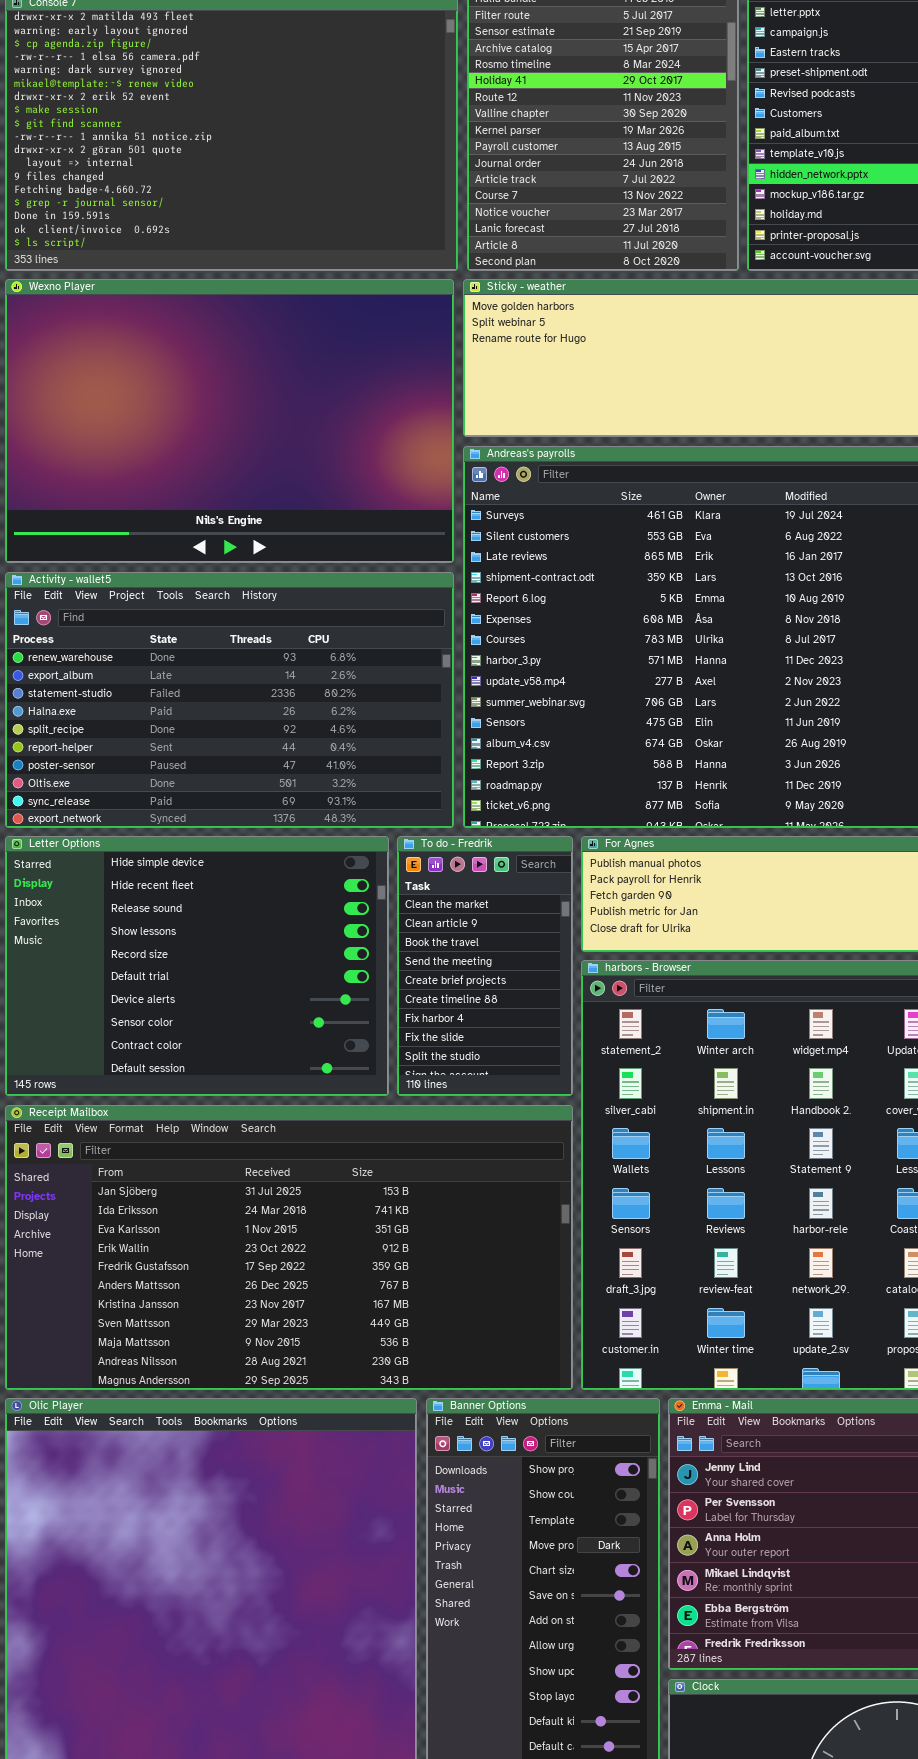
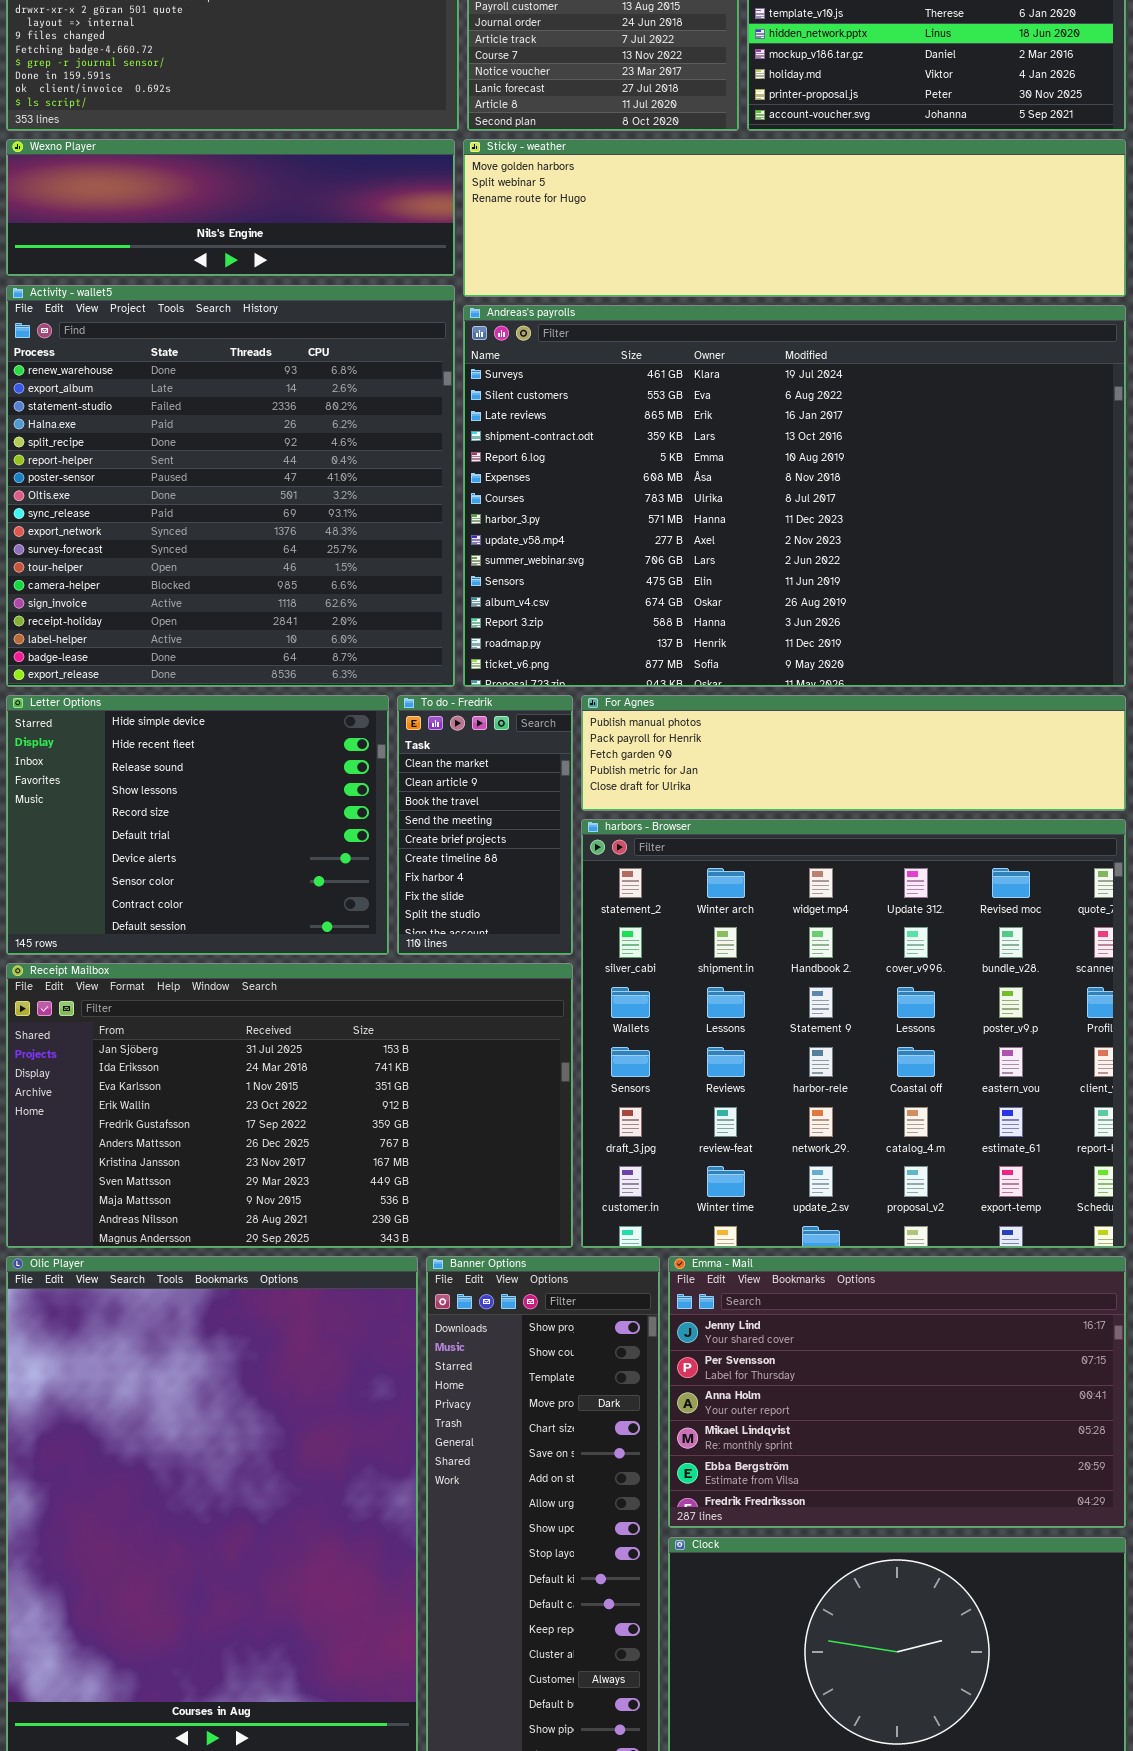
Wexno Player: [5,279,454,563] -> [6,139,455,276], resized
Activity - wallet5: [5,572,454,828] -> [6,285,455,687], resized

